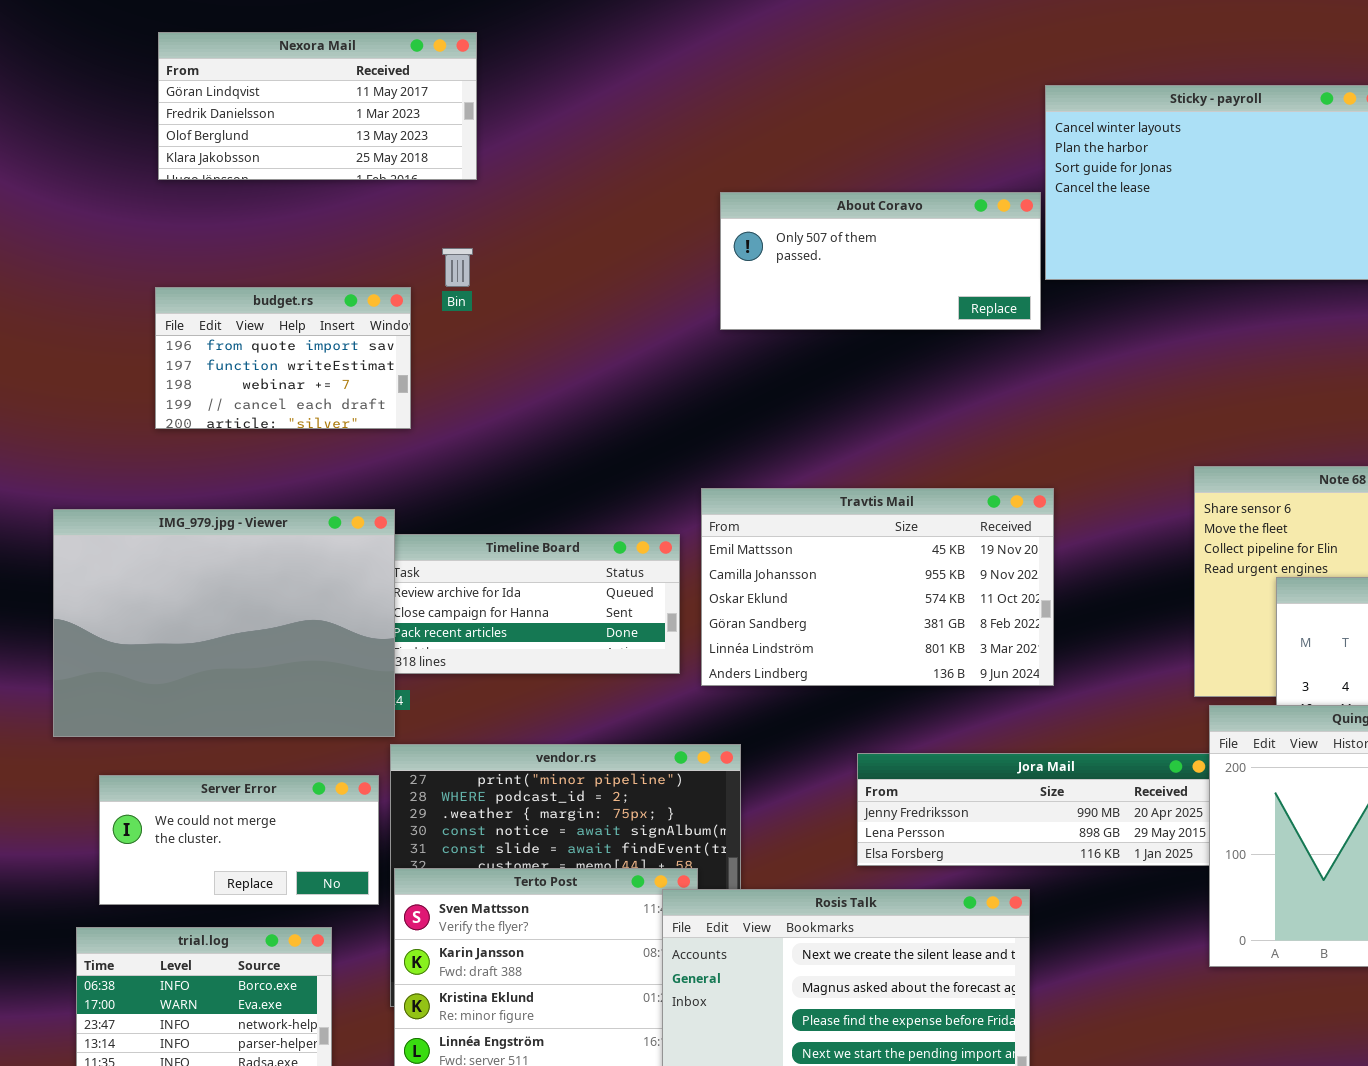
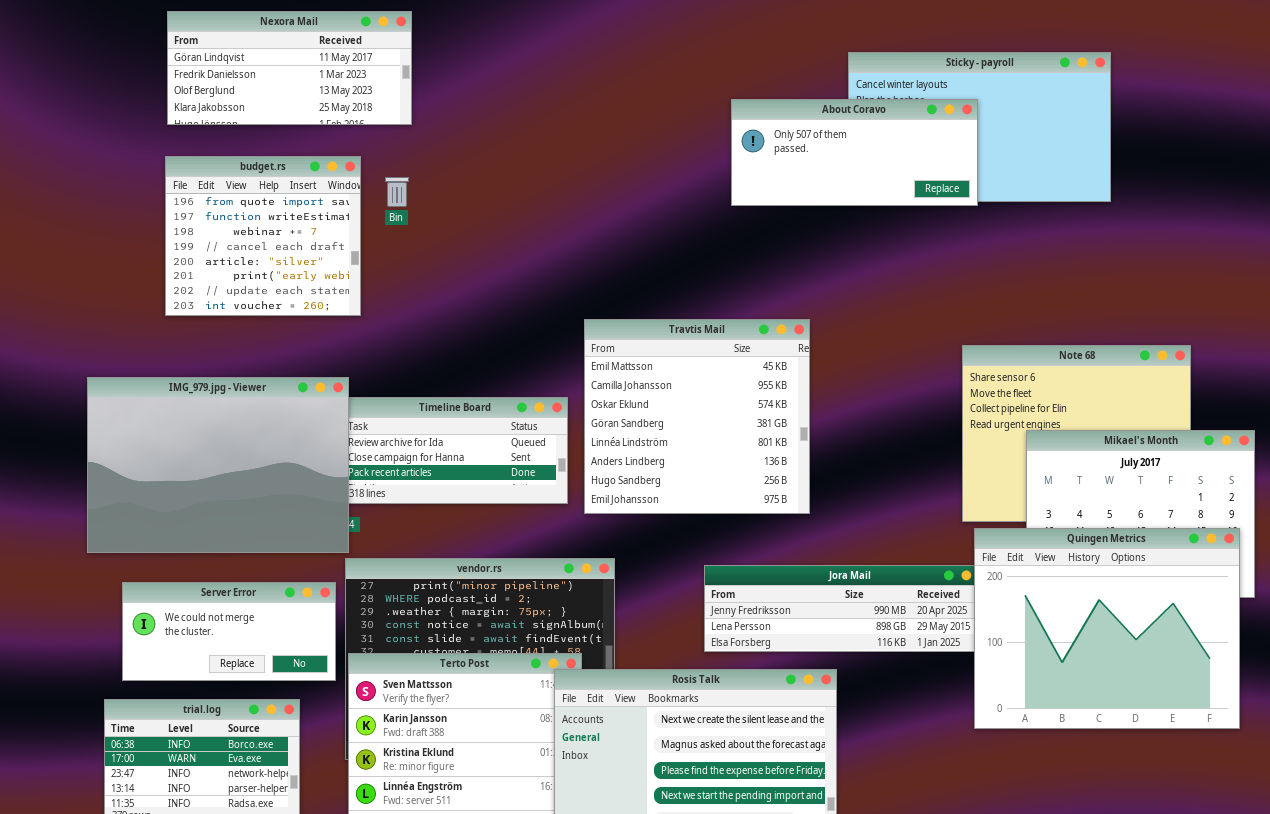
About Coravo: [720,192,1041,330] -> [731,99,978,206], moved
budget.rs: [155,287,411,429] -> [165,156,361,316], resized
Travtis Mail: [701,488,1054,686] -> [584,319,810,514], resized

